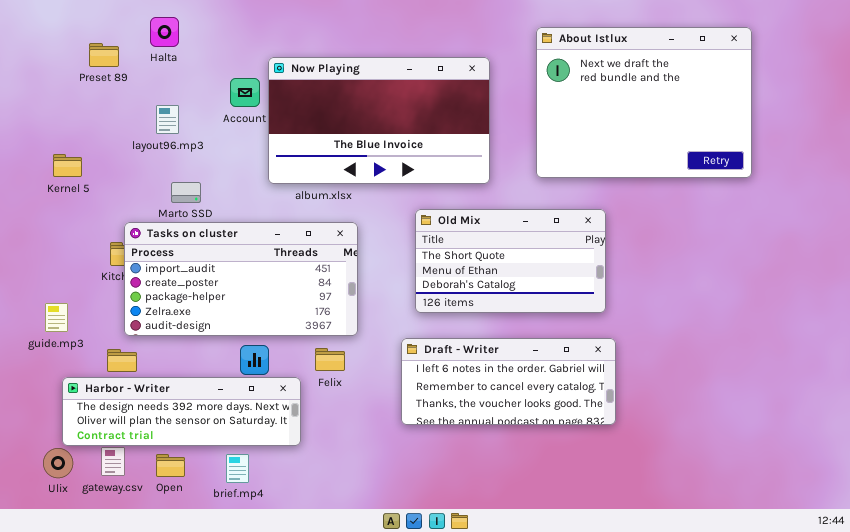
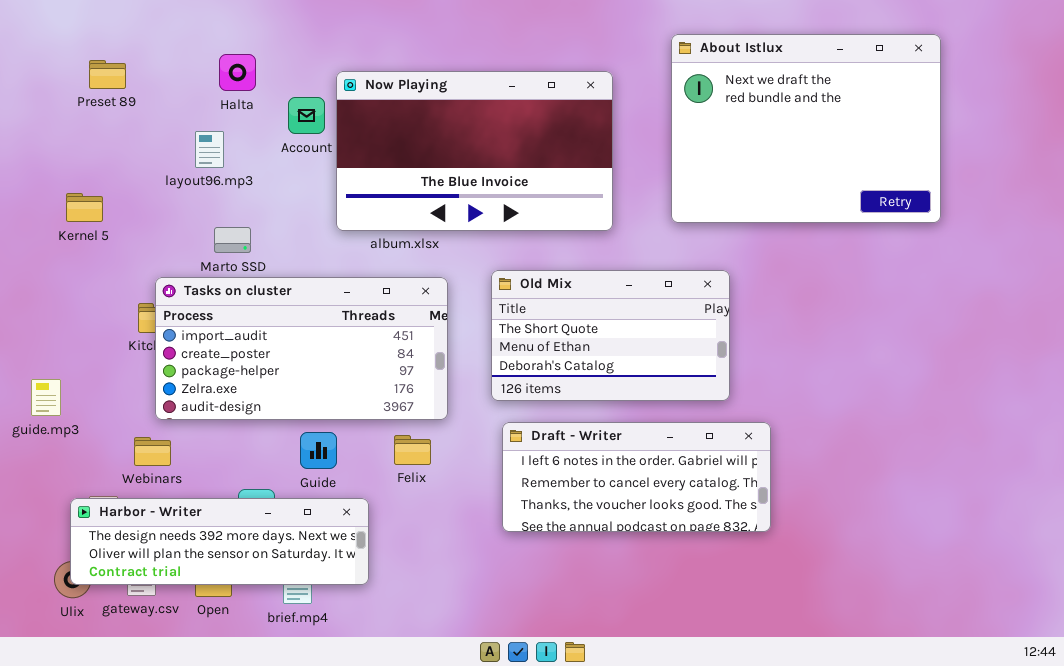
Halta: [150,17,179,47] -> [219,54,256,91], moved
Preset 89: [89,43,119,67] -> [89,60,126,89], moved
Old Mix: [415,209,606,313] -> [491,270,730,401], moved
guide.mp3: [45,303,68,332] -> [31,379,61,416], moved
Harbor - Writer: [62,377,301,446] -> [70,498,369,585], moved

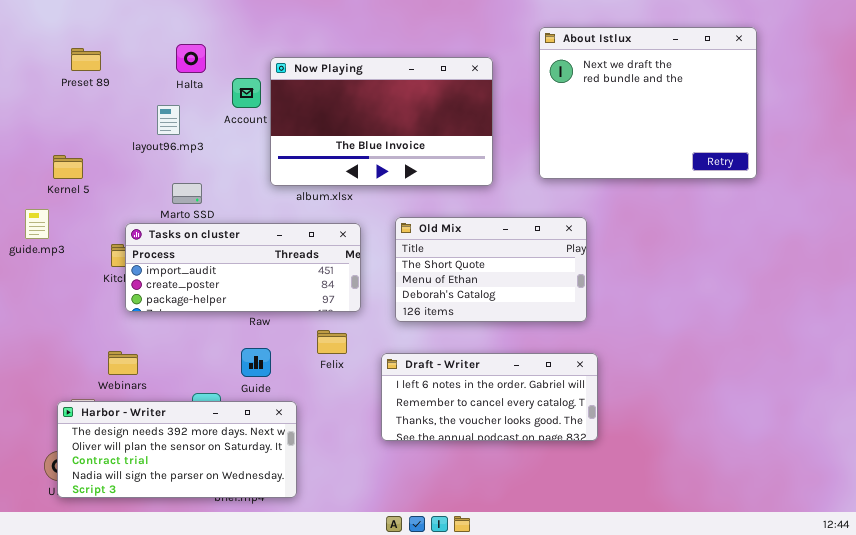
Tasks on cluster: [155,277,448,420] -> [125,223,361,312], resized
guide.mp3: [31,379,61,416] -> [25,209,49,239], moved
Draft - Writer: [502,422,771,532] -> [381,353,598,441], moved
Felix: [394,435,431,465] -> [317,330,347,354], moved
Harbor - Writer: [70,498,369,585] -> [57,401,297,498], resized

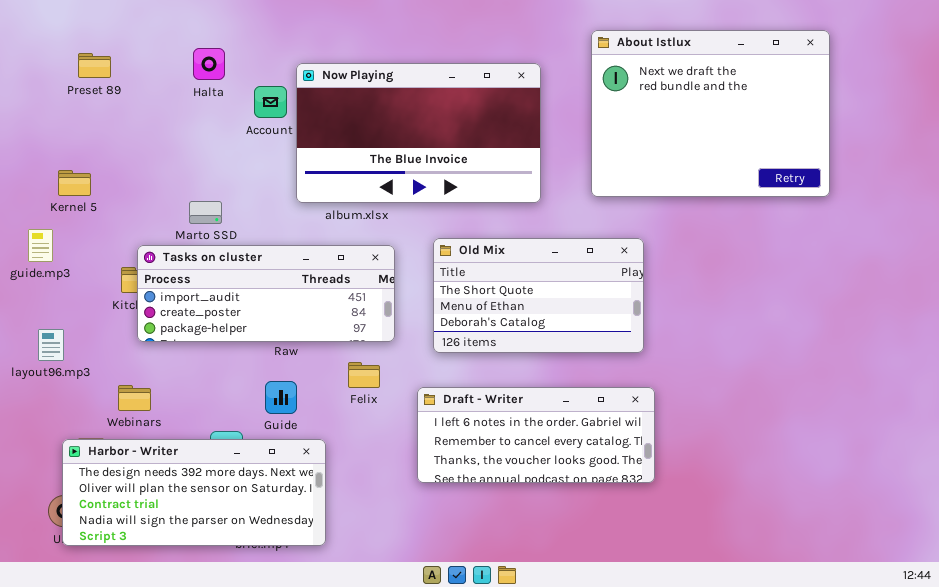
layout96.mp3: [157,105,180,135] -> [38,329,64,361], moved

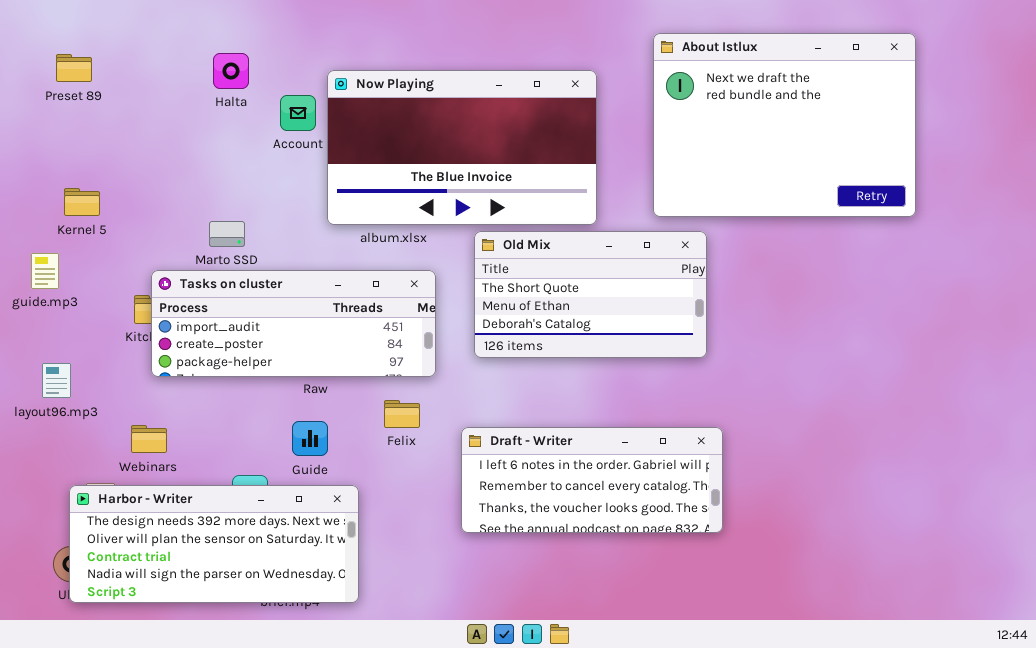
Preset 89: [78,53,111,78] -> [56,54,92,82], moved
Old Mix: [433,238,644,353] -> [474,231,707,358], moved

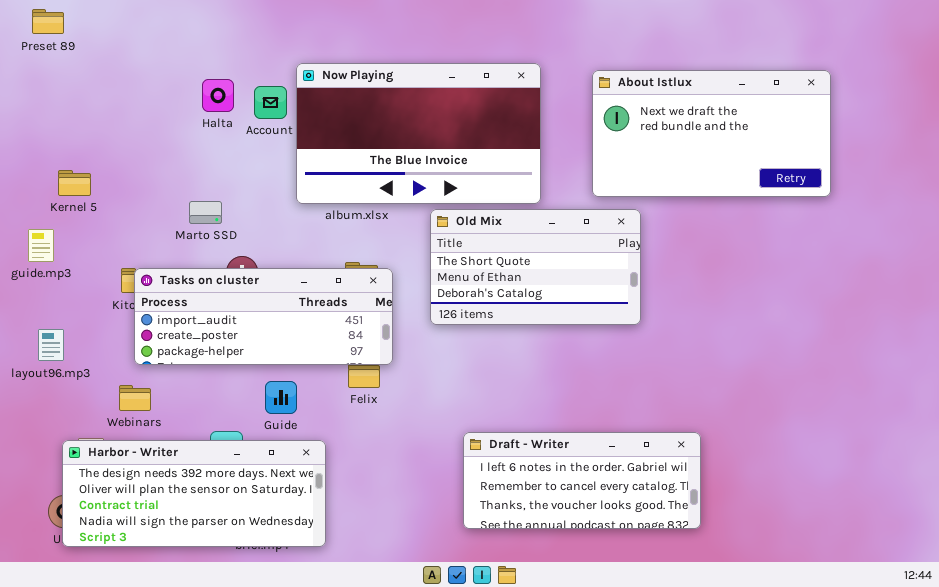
About Istlux: [653,33,916,217] -> [592,70,831,197], resized
Halta: [213,53,249,89] -> [202,79,234,112], moved
Preset 89: [56,54,92,82] -> [32,9,64,34], moved
Tasks on cluster: [151,270,436,377] -> [134,268,393,365], moved
Draft - Writer: [461,427,723,533] -> [463,432,701,529], moved

